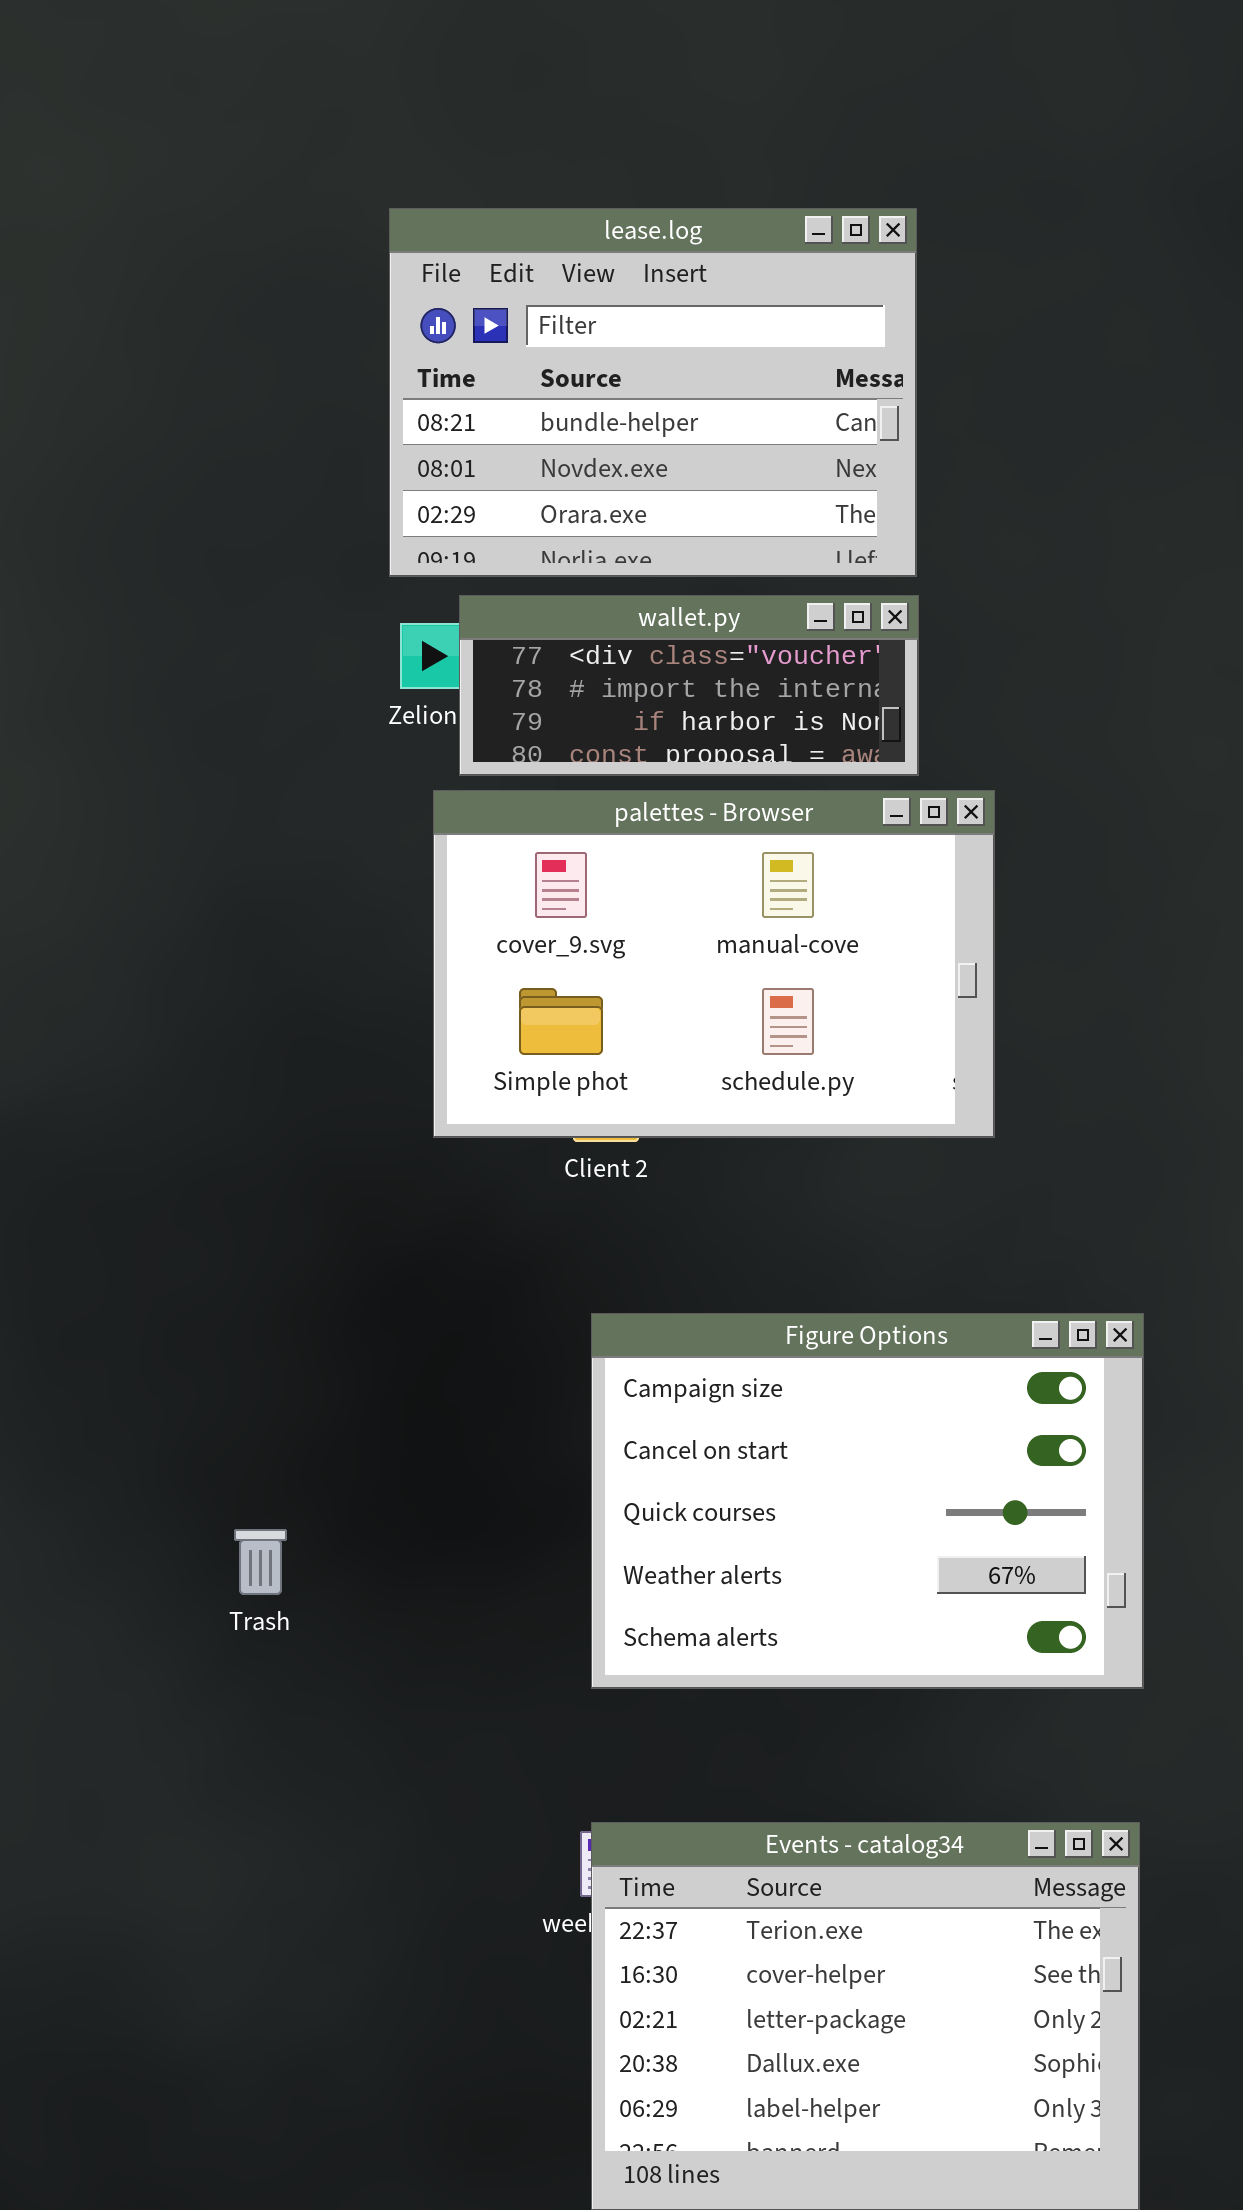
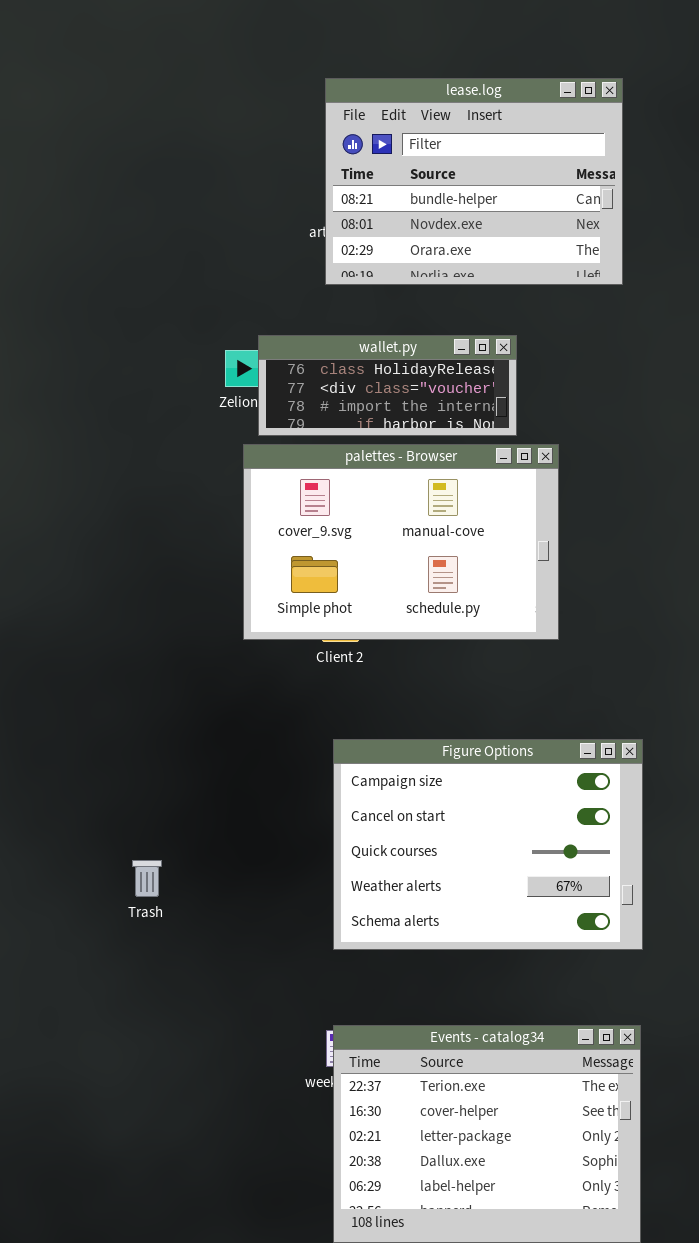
lease.log: [389,208,917,577] -> [325,78,623,285], moved
wallet.py: [459,595,919,776] -> [258,335,517,436], scrolled up 1 row

